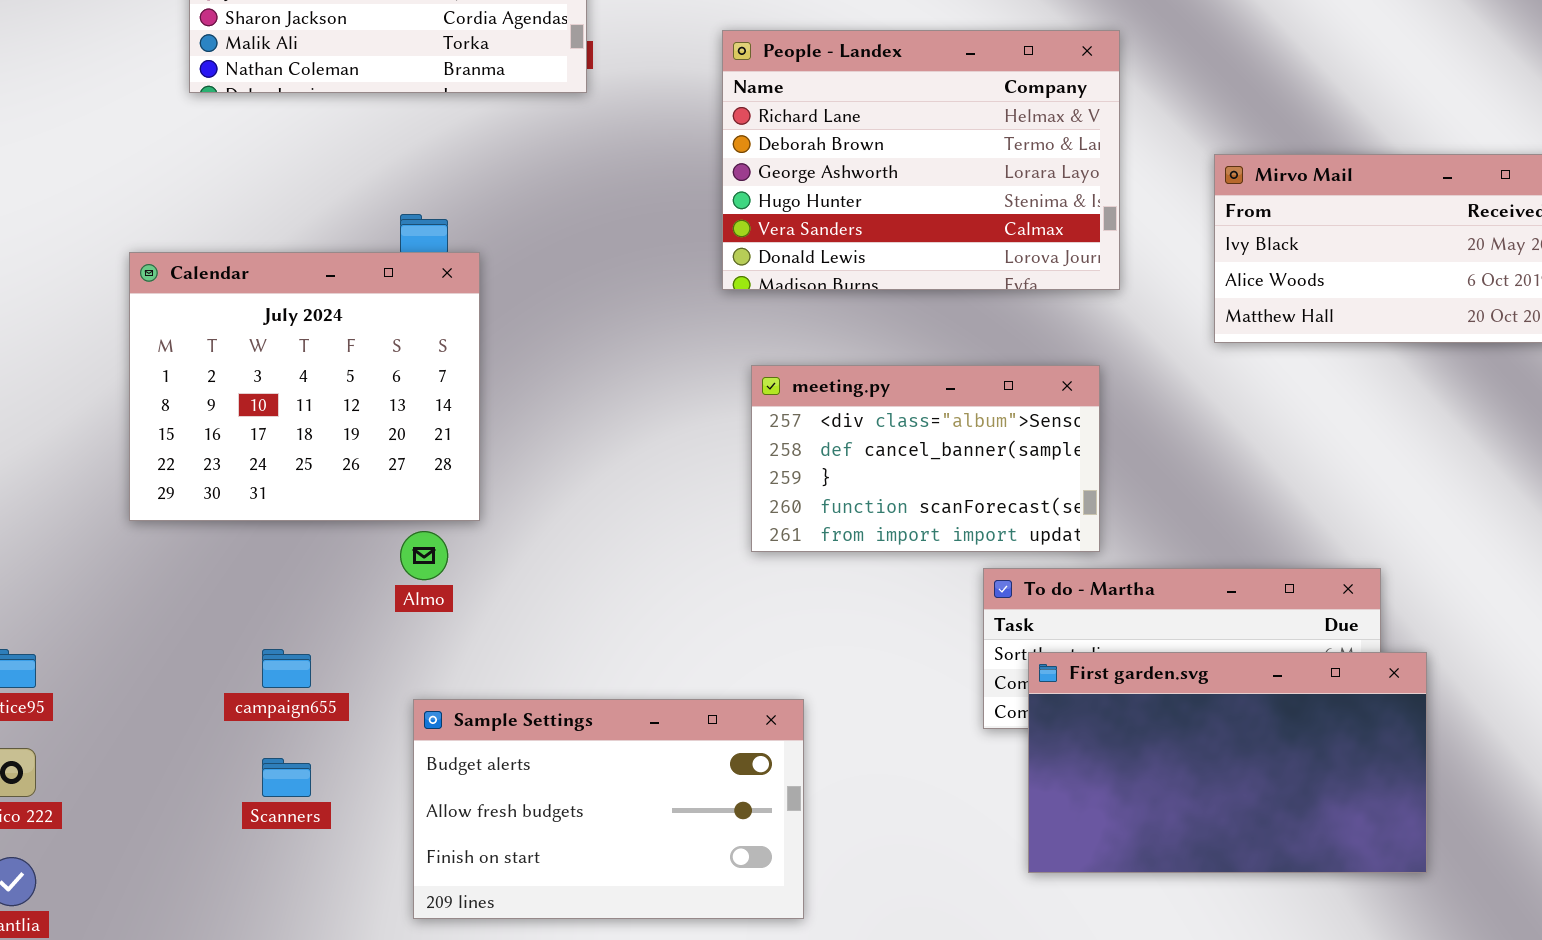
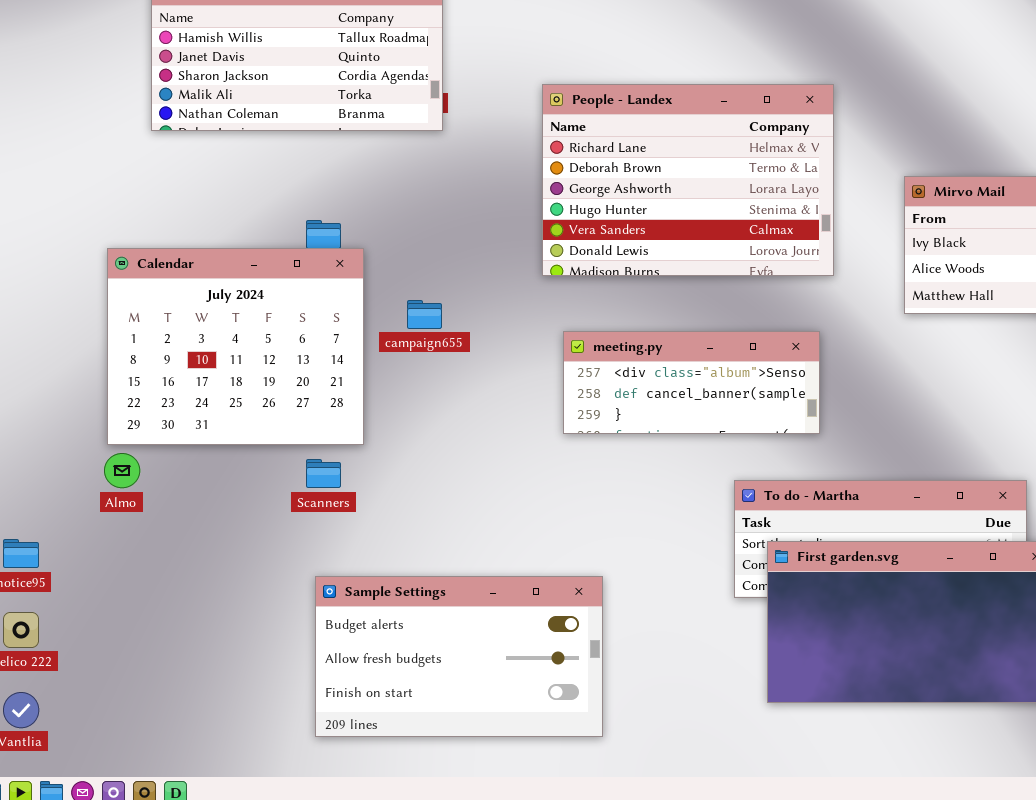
meeting.py: [751,365,1100,552] -> [563,331,820,434], resized
Almo: [400,531,448,580] -> [104,453,140,488], moved
campaign655: [262,649,311,688] -> [407,300,442,329], moved
Scanners: [262,758,311,797] -> [306,459,341,488], moved

